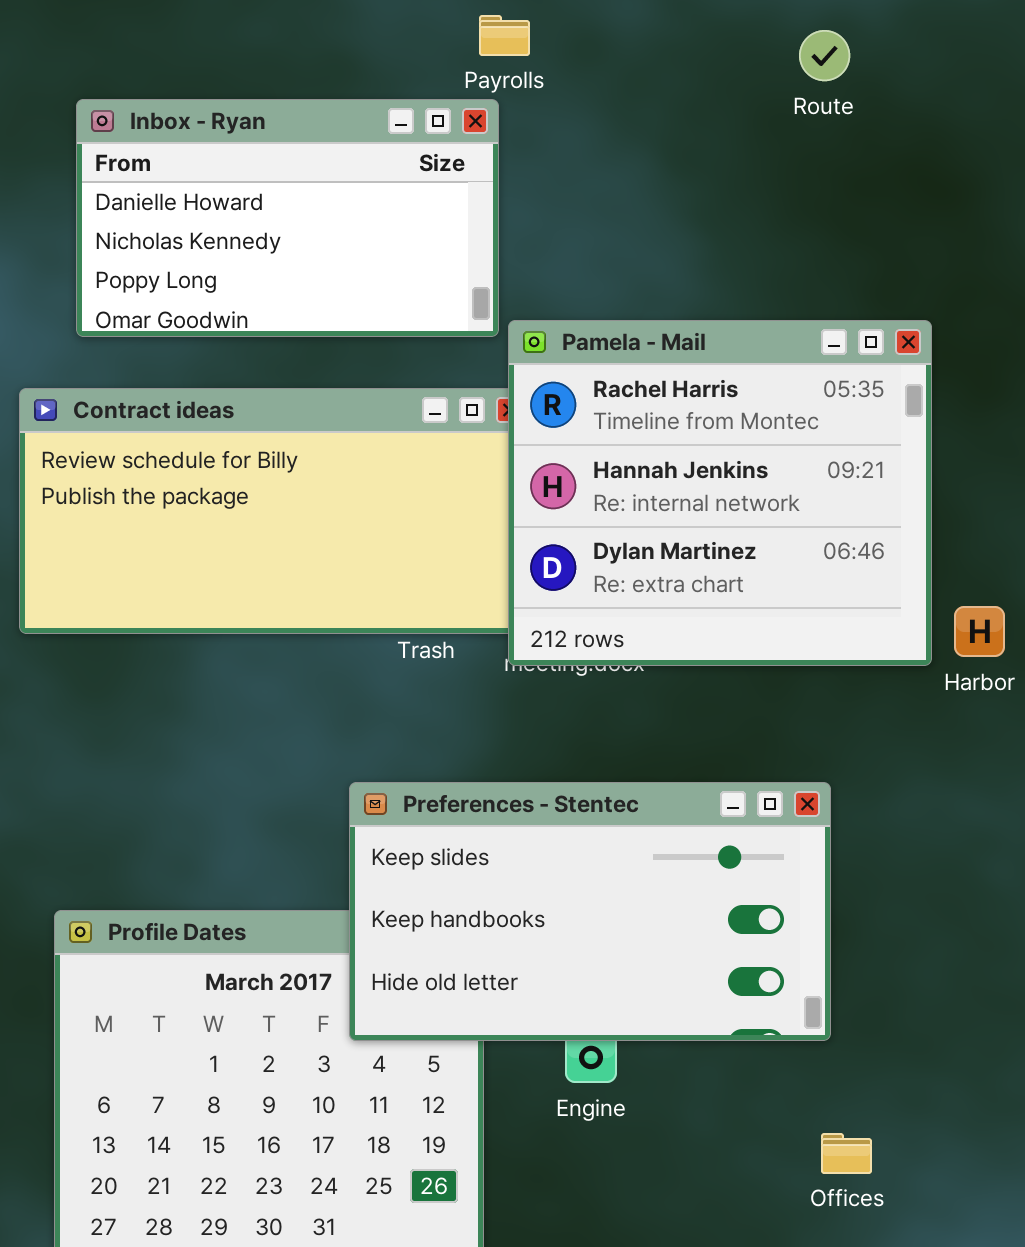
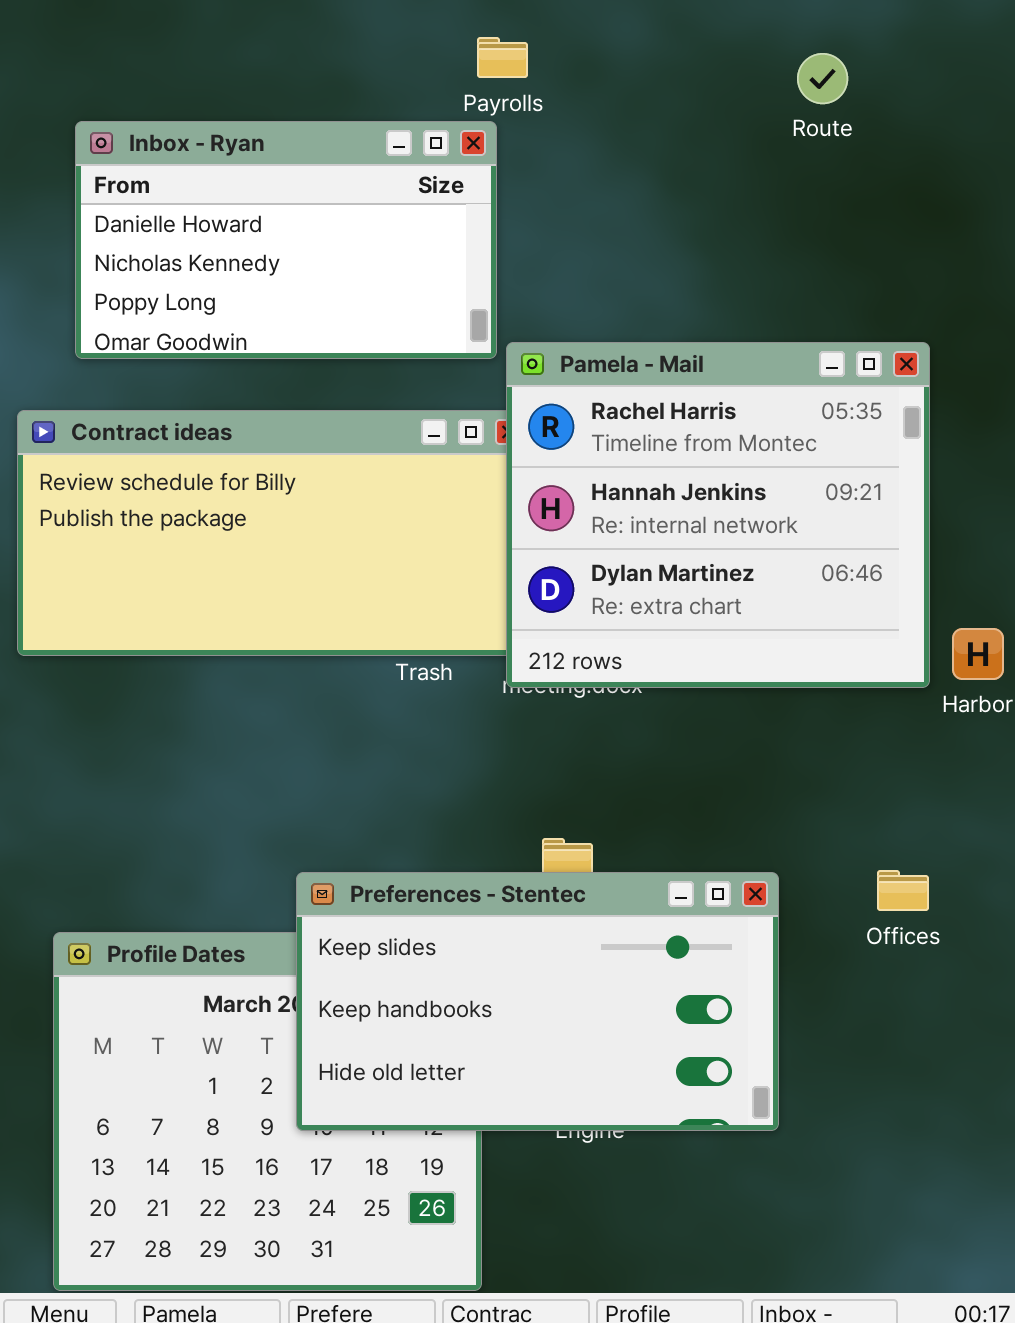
Preferences - Stentec: [349,782,831,1041] -> [296,872,779,1131], moved
Offices: [821,1133,872,1174] -> [877,870,929,911], moved

